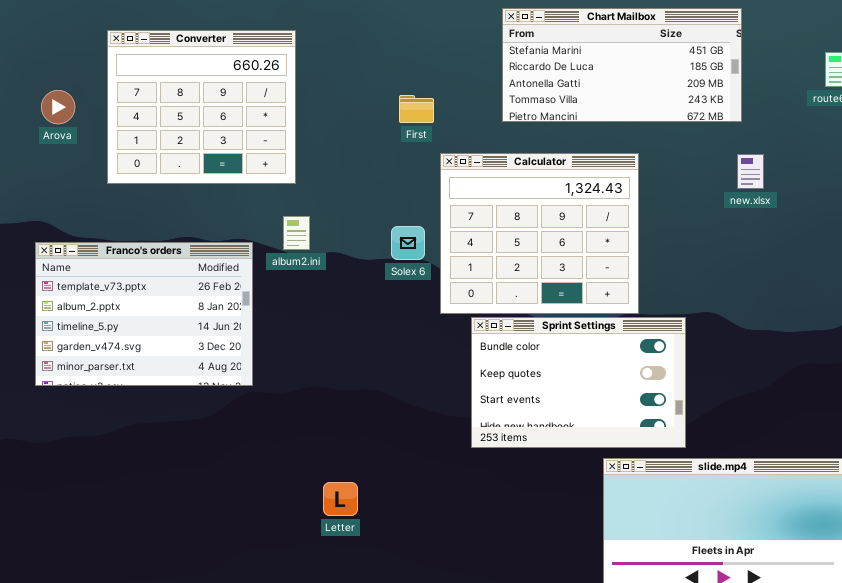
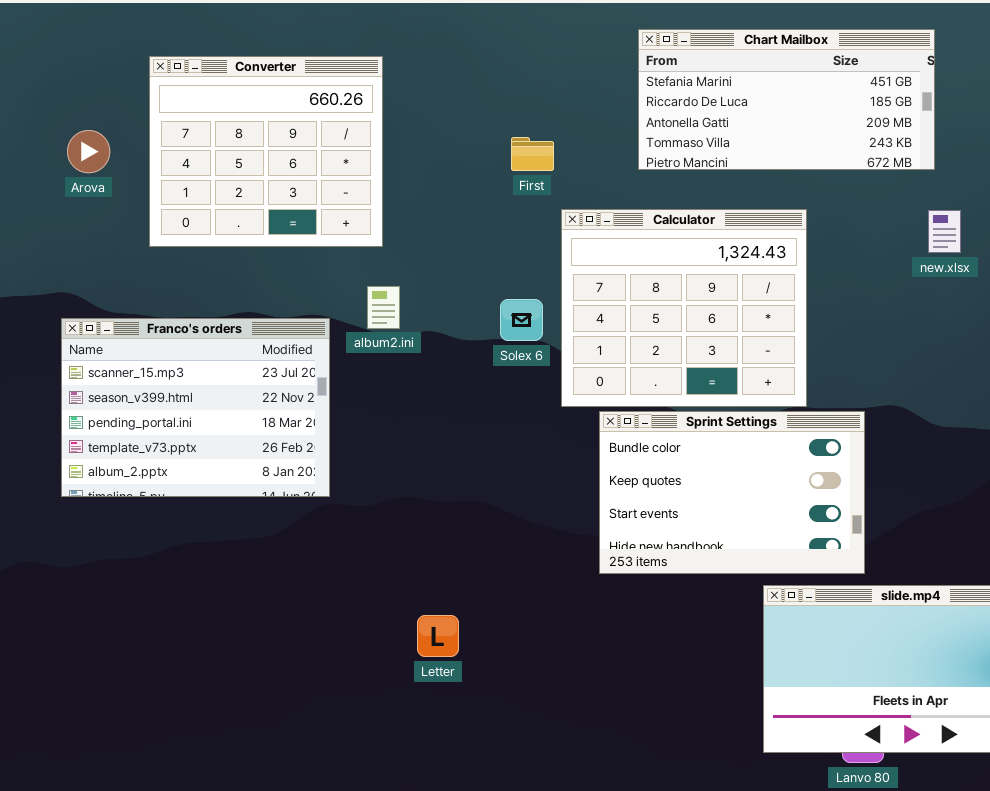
Franco's orders: [35,242,253,386] -> [61,318,330,497], scrolled up 3 rows

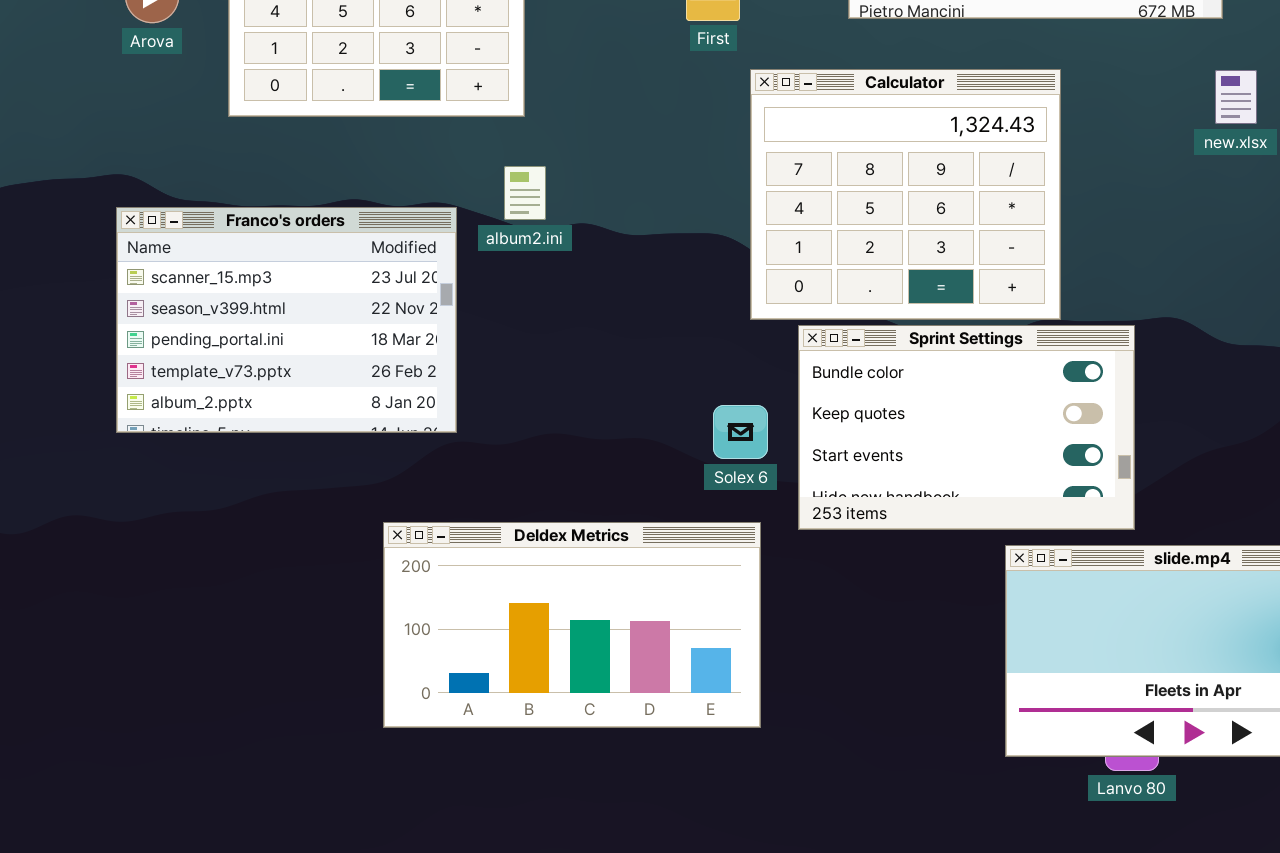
Solex 6: [500,299,543,341] -> [713,405,768,459], moved
Deldex Metrics: none -> [383,522,761,728], opened

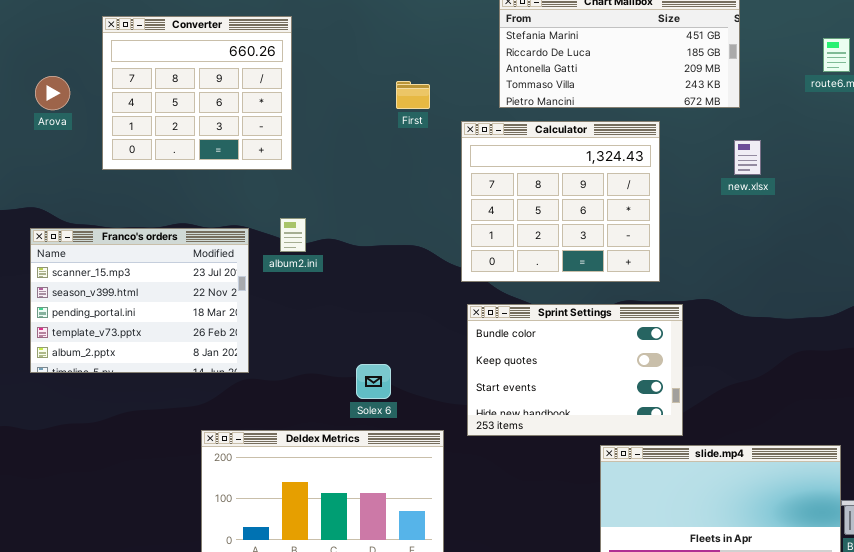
Calculator: [750,69,1061,320] -> [461,121,660,282], moved
album2.ini: [504,166,546,220] -> [280,218,306,252], moved
Solex 6: [713,405,768,459] -> [356,364,391,399], moved

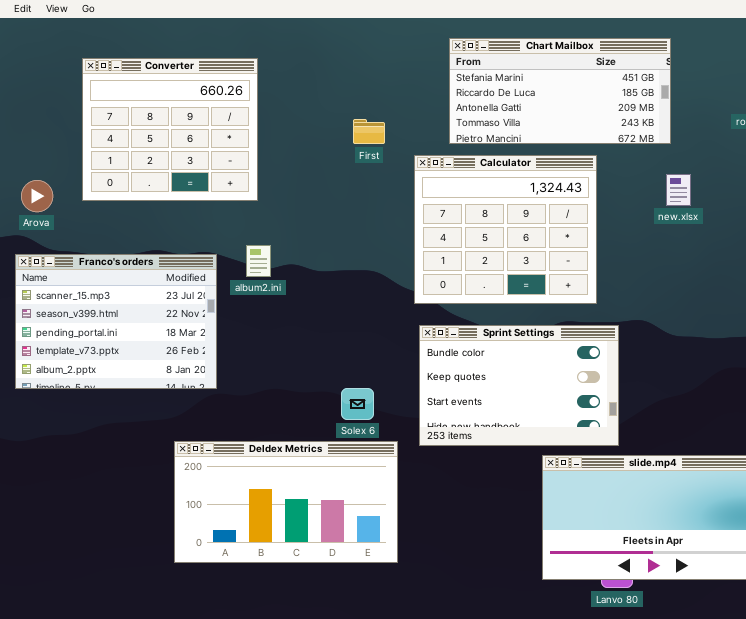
Arova: [35,76,70,110] -> [21,180,53,212], moved
Solex 6: [356,364,391,399] -> [341,388,374,420], moved

